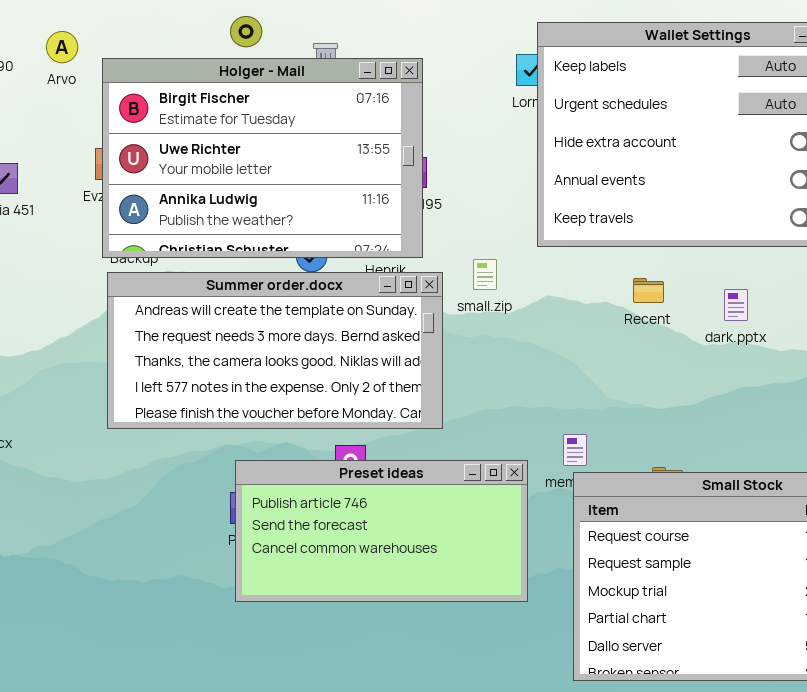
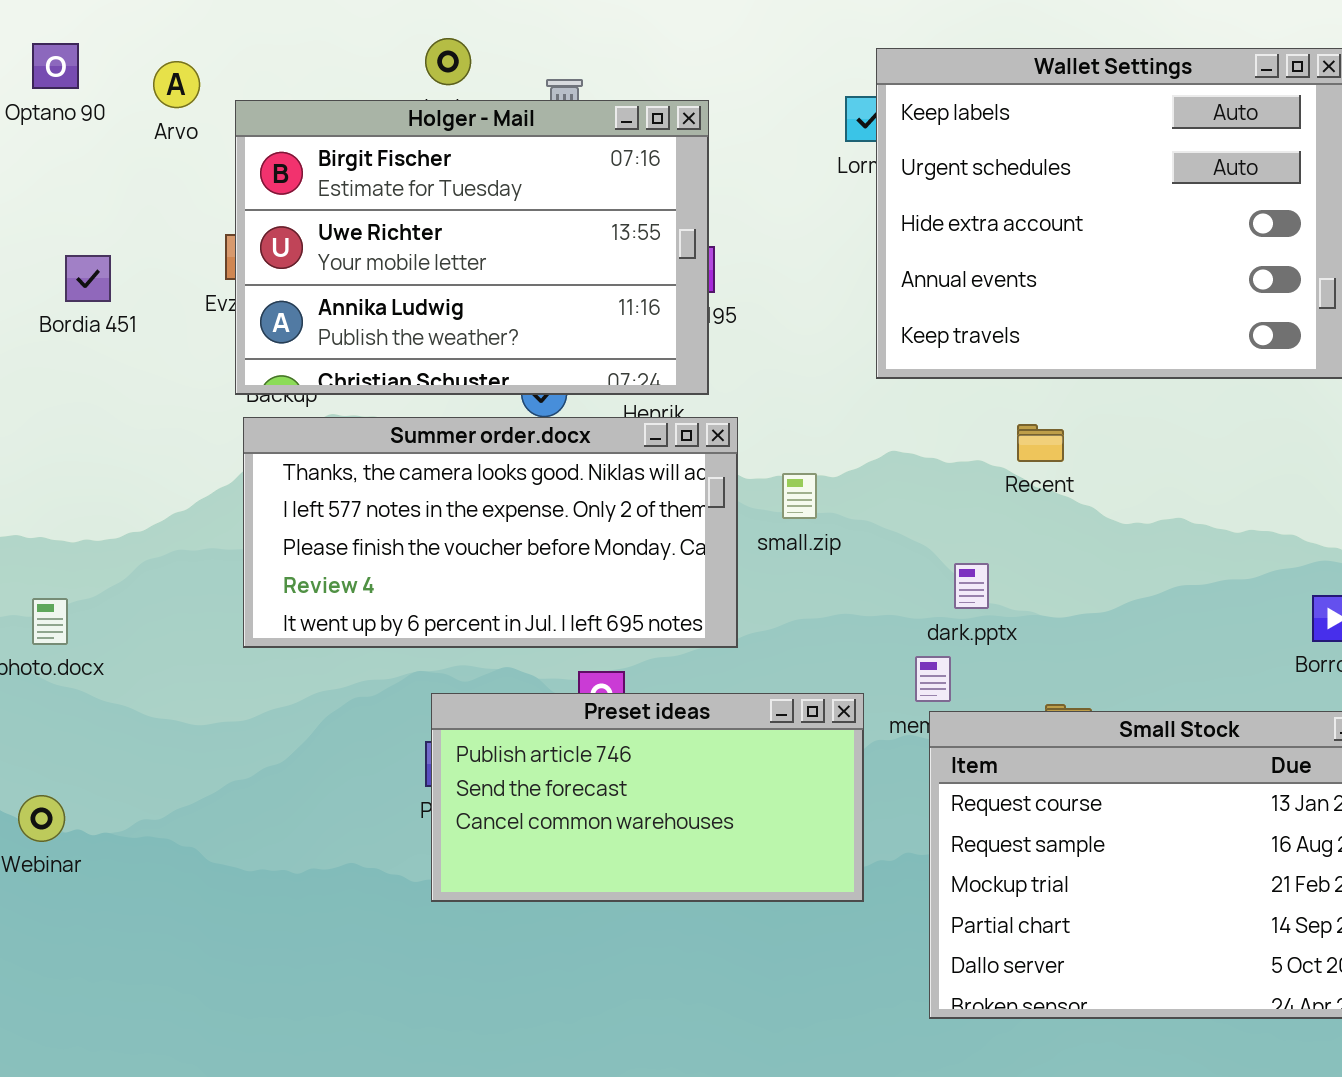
small.zip: [473,259,497,290] -> [782,473,817,519], moved
Summer order.docx: [107,272,443,429] -> [243,417,738,648], scrolled down 2 rows
dark.pptx: [724,289,748,321] -> [954,563,989,609], moved

